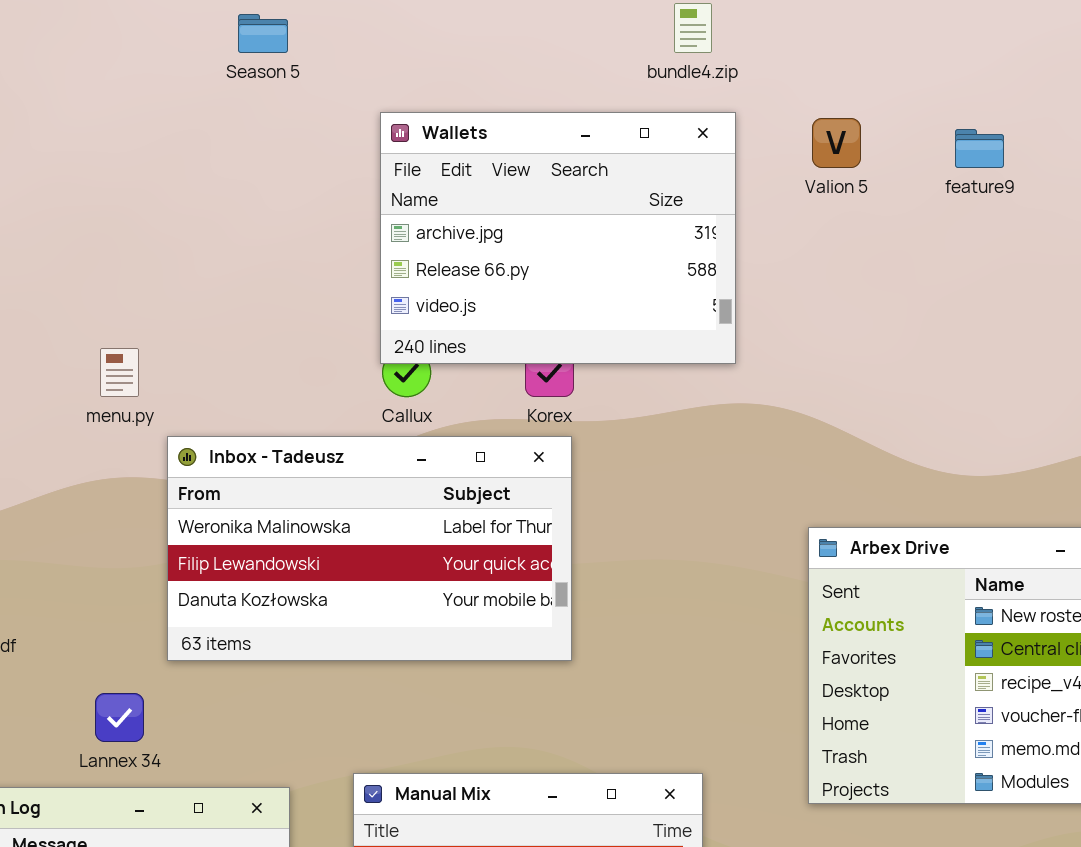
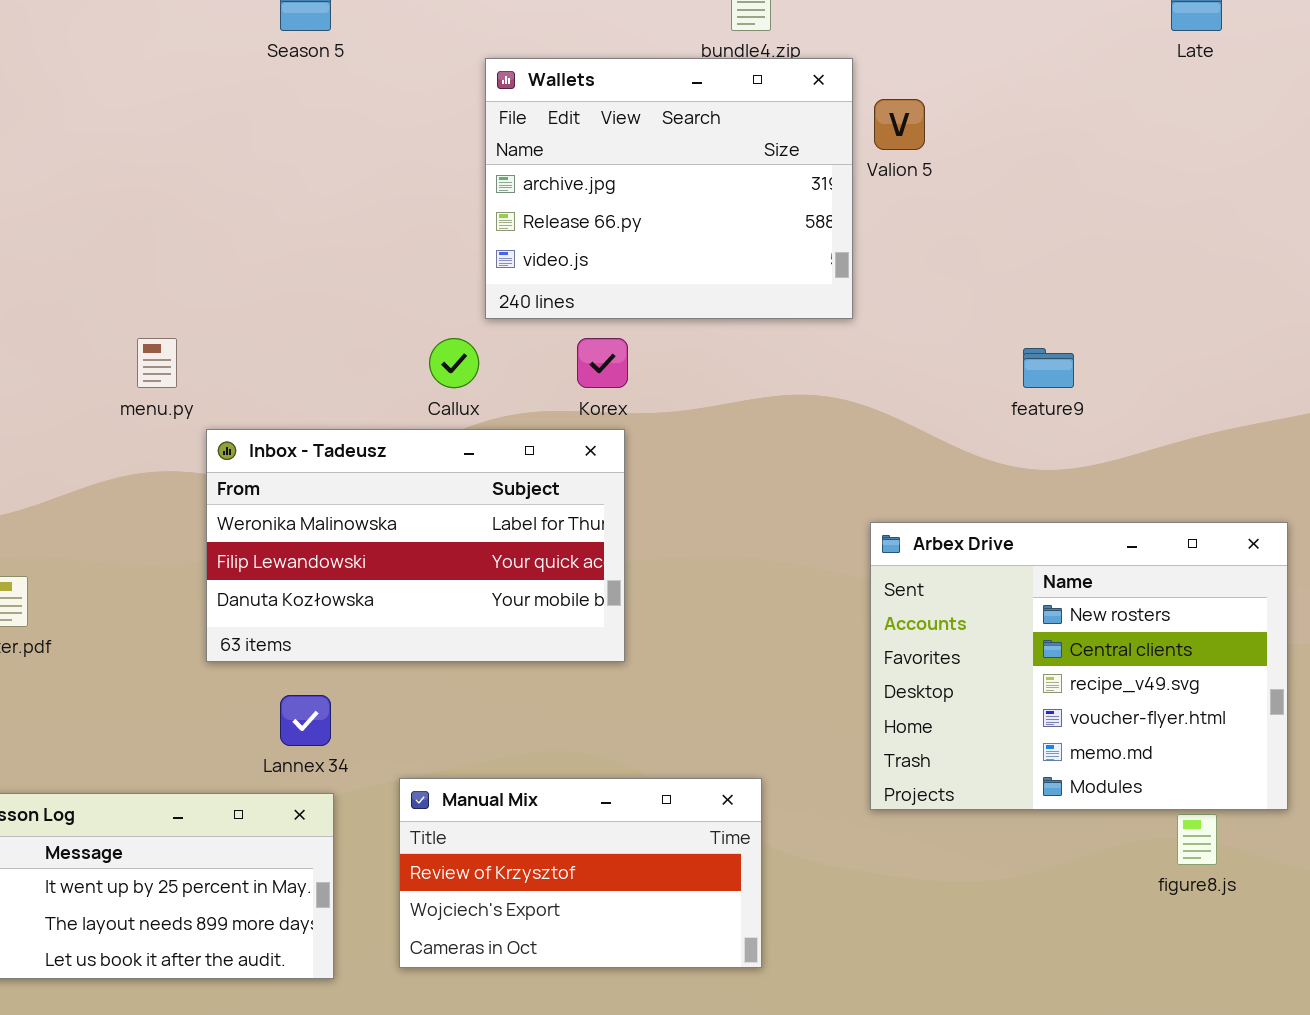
Wallets: [380,112,736,364] -> [485,58,853,319], moved
feature9: [955,129,1004,168] -> [1023,348,1074,388], moved
Lannex 34: [95,693,144,742] -> [280,695,331,746], moved

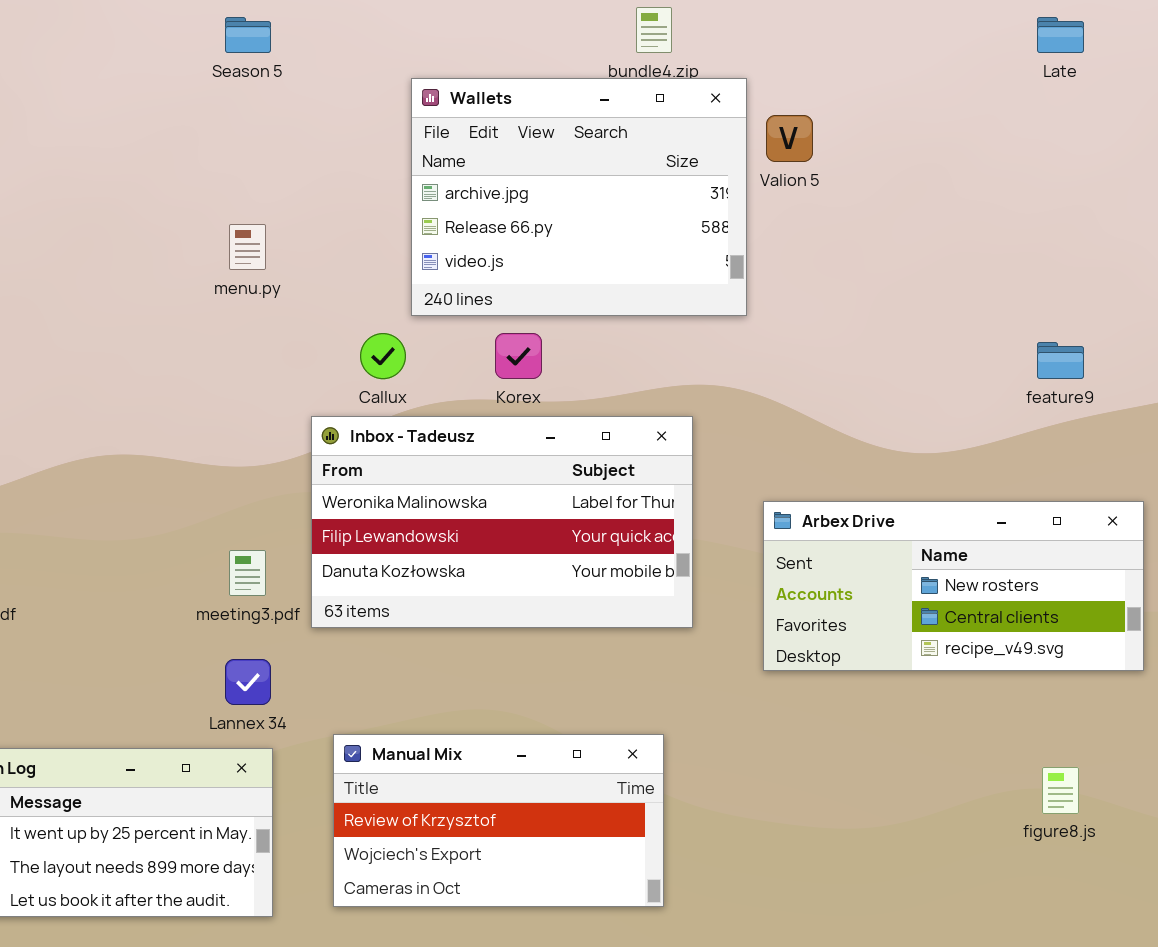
menu.py: [137,338,177,388] -> [229,224,266,270], moved
feature9: [1023,348,1074,388] -> [1037,342,1084,379], moved
Inbox - Tadeusz: [206,429,625,662] -> [311,416,693,628], moved
Arbex Drive: [870,522,1288,810] -> [763,501,1144,671], resized

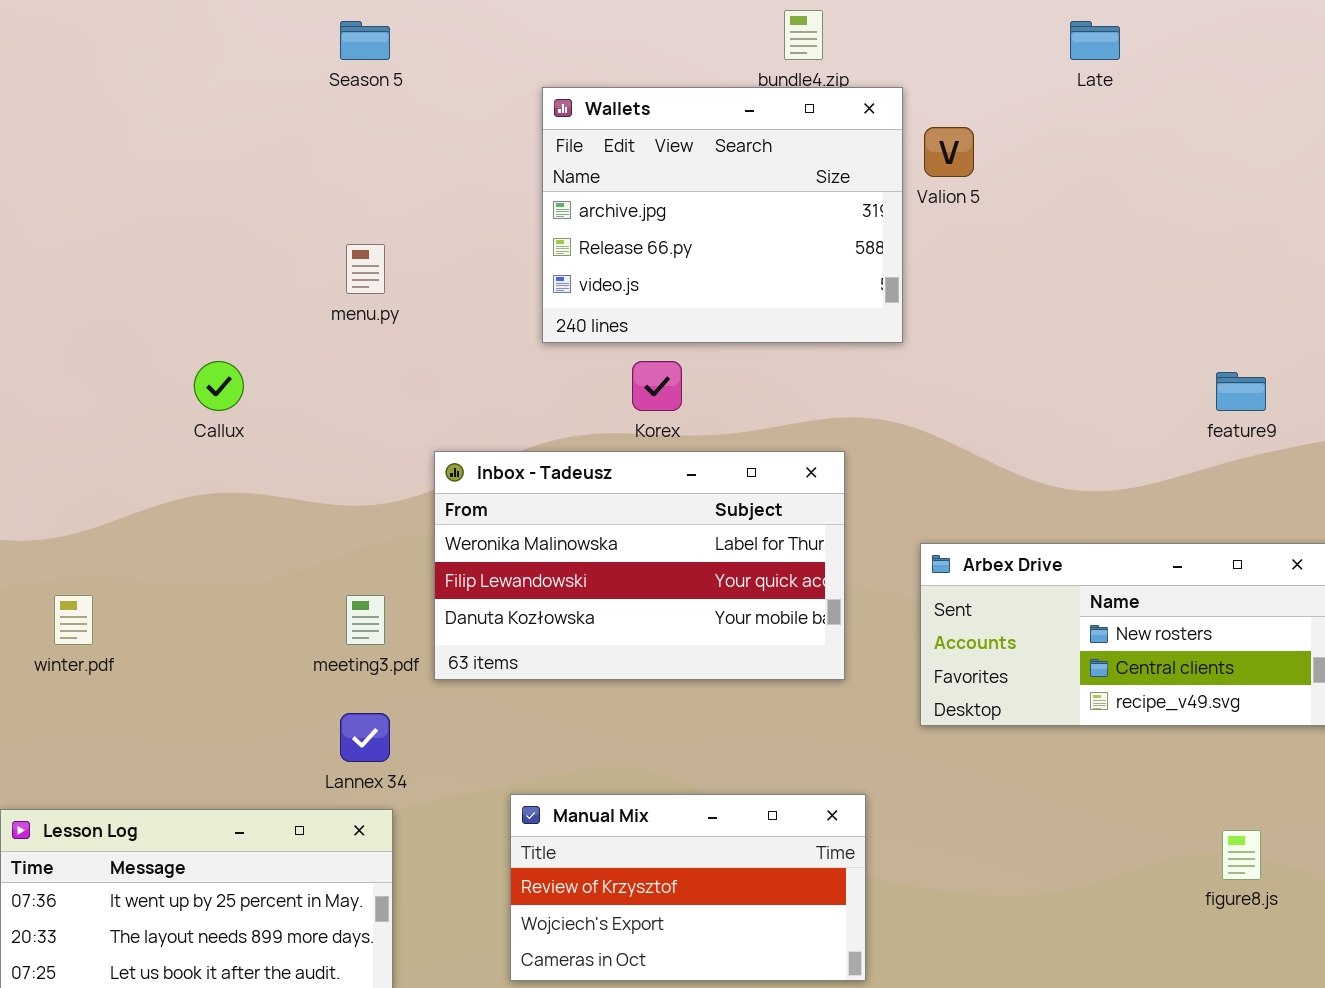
Late: [1037,17,1084,53] -> [1070,21,1120,60], moved
Callux: [360,333,406,379] -> [194,361,244,411], moved
Manual Mix: [333,734,664,907] -> [510,794,866,981], moved

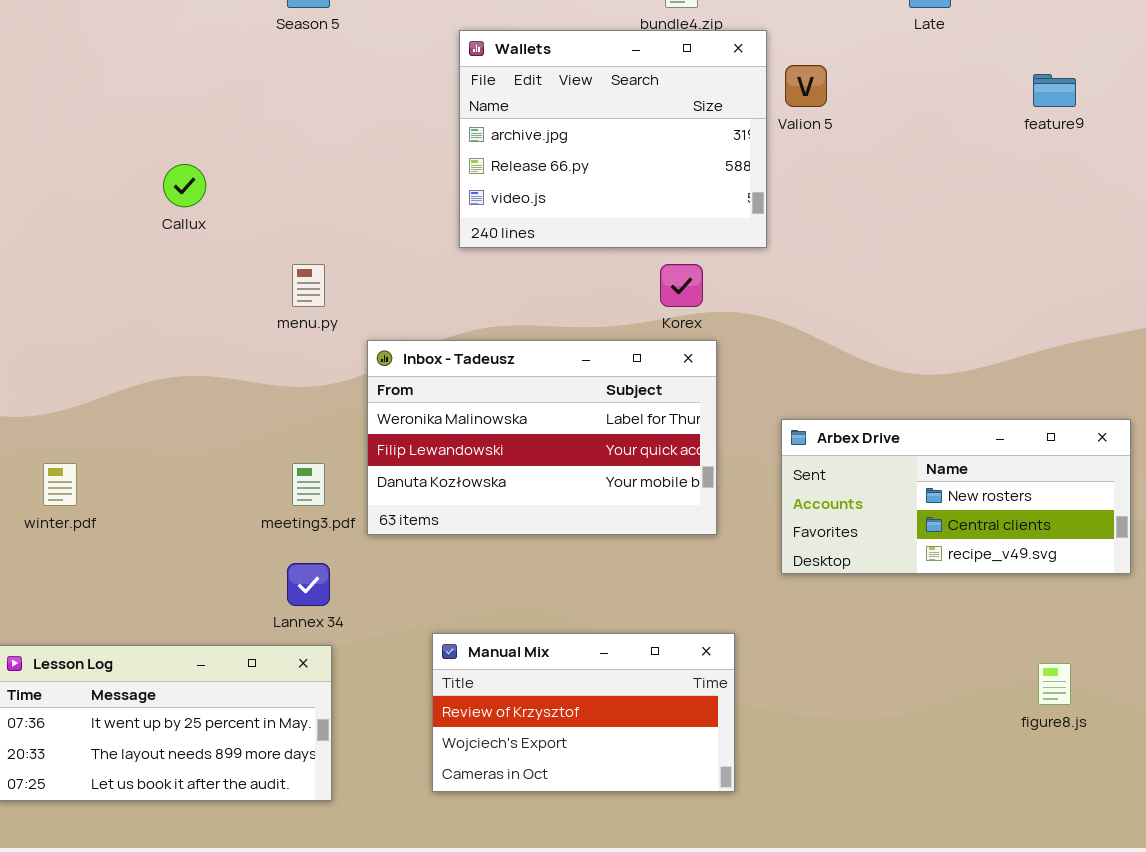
menu.py: [346,244,385,294] -> [292,264,325,307], moved
Callux: [194,361,244,411] -> [163,164,206,207], moved
Korex: [632,361,682,411] -> [660,264,703,307], moved
feature9: [1216,372,1266,411] -> [1033,74,1076,107], moved

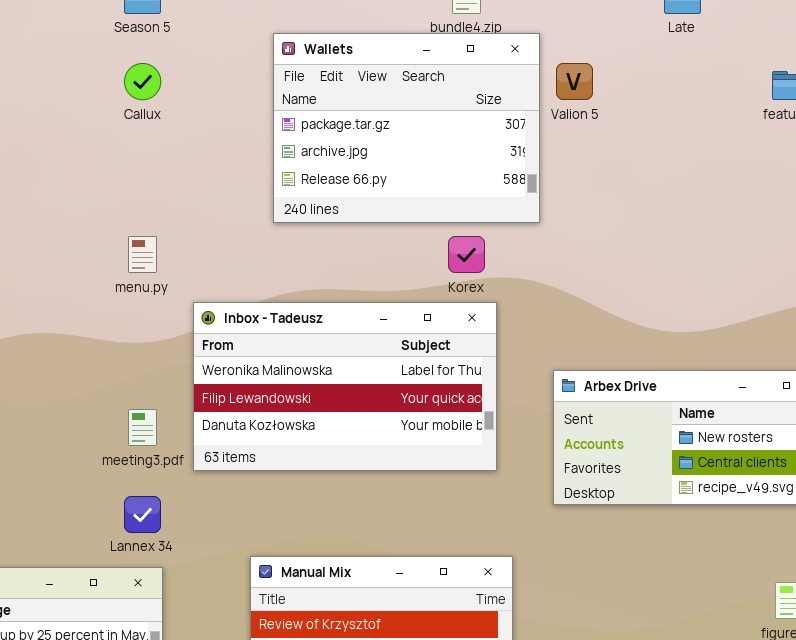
Wallets: [459,30,767,248] -> [273,33,540,223], scrolled up 1 row
Callux: [163,164,206,207] -> [124,63,161,100], moved

